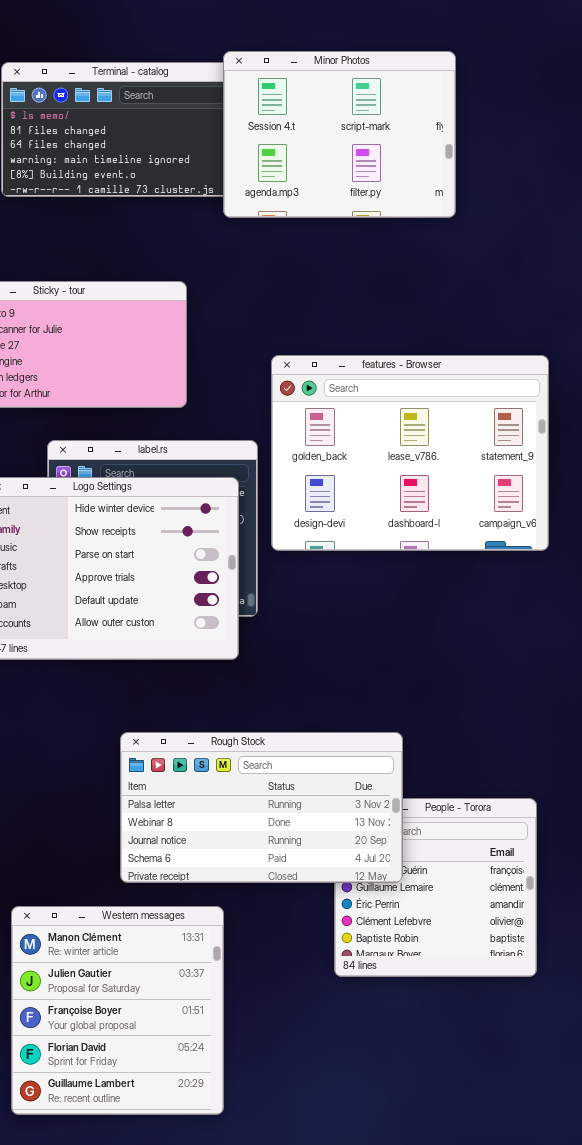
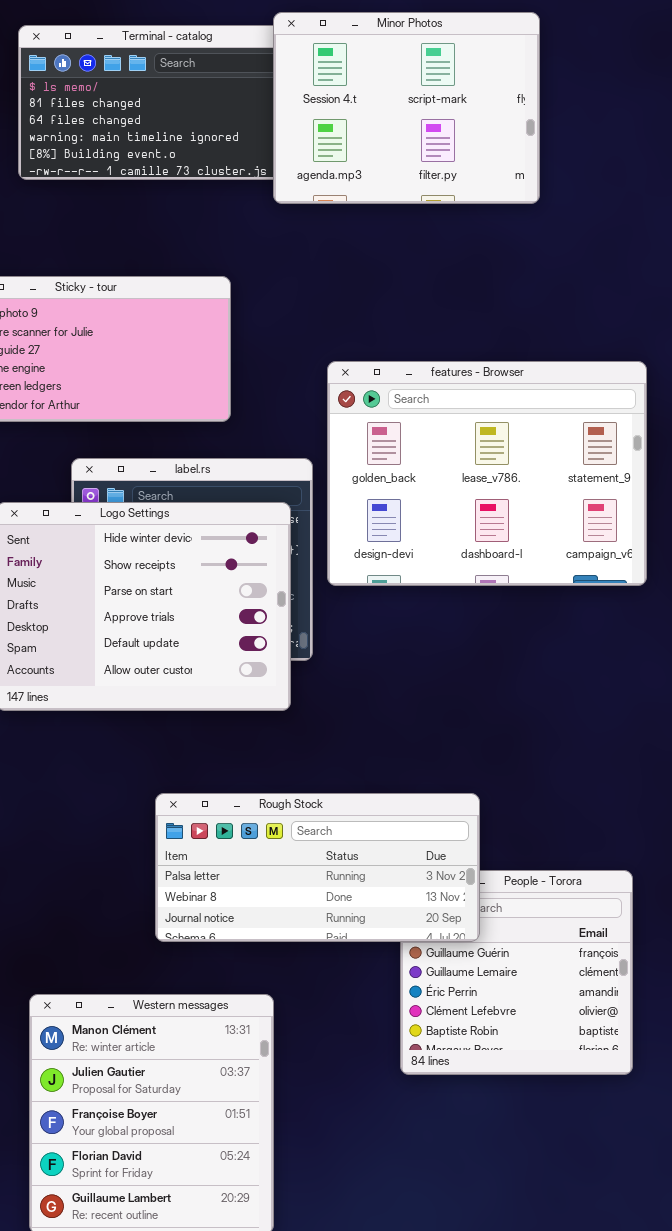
Rough Stock: [120,732,403,883] -> [155,793,480,942], resized

